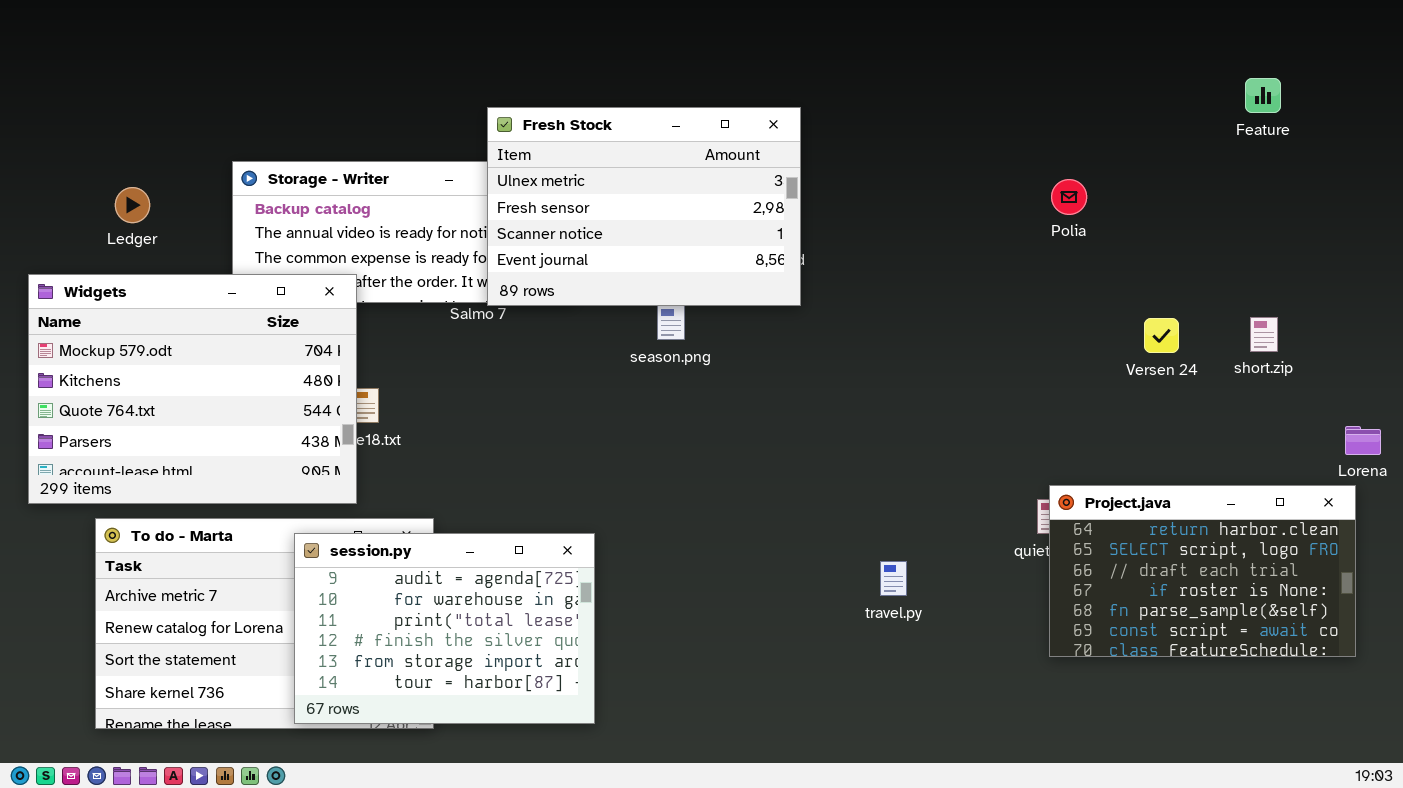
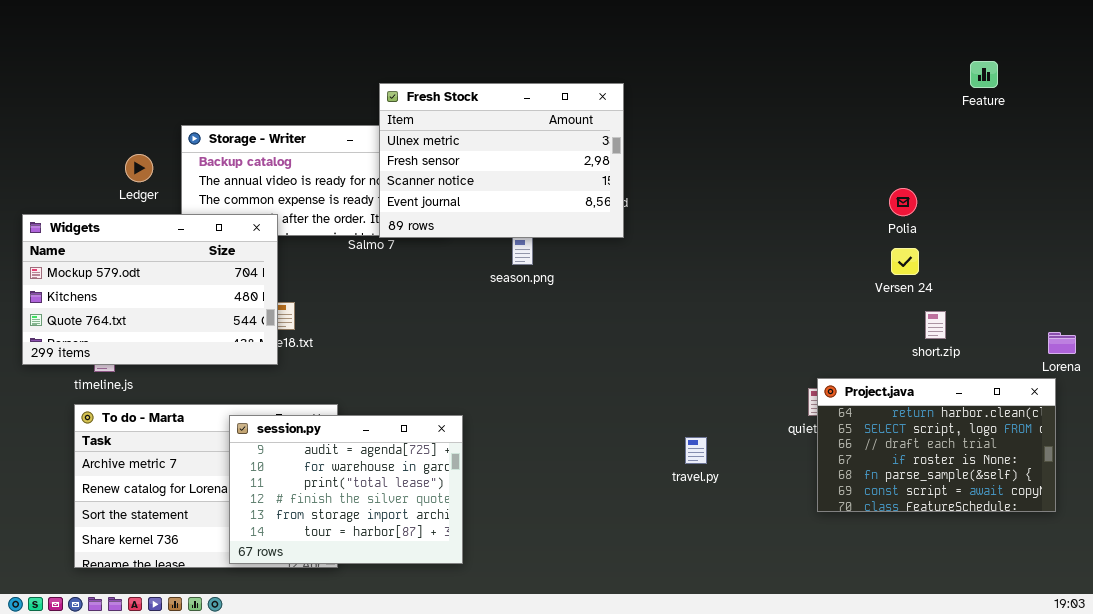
Polia: [1051,179,1087,215] -> [889,188,917,216], moved
Ledger: [115,187,150,223] -> [125,154,153,182], moved
Widgets: [28,274,357,504] -> [22,214,278,365], resized
short.zip: [1250,317,1278,352] -> [925,311,946,339], moved

